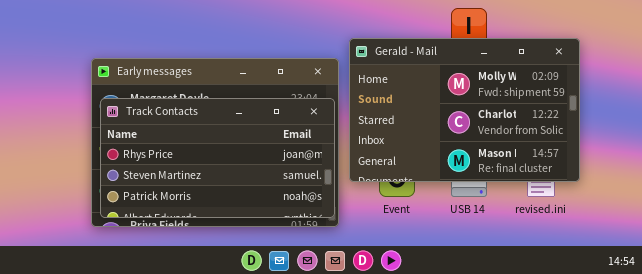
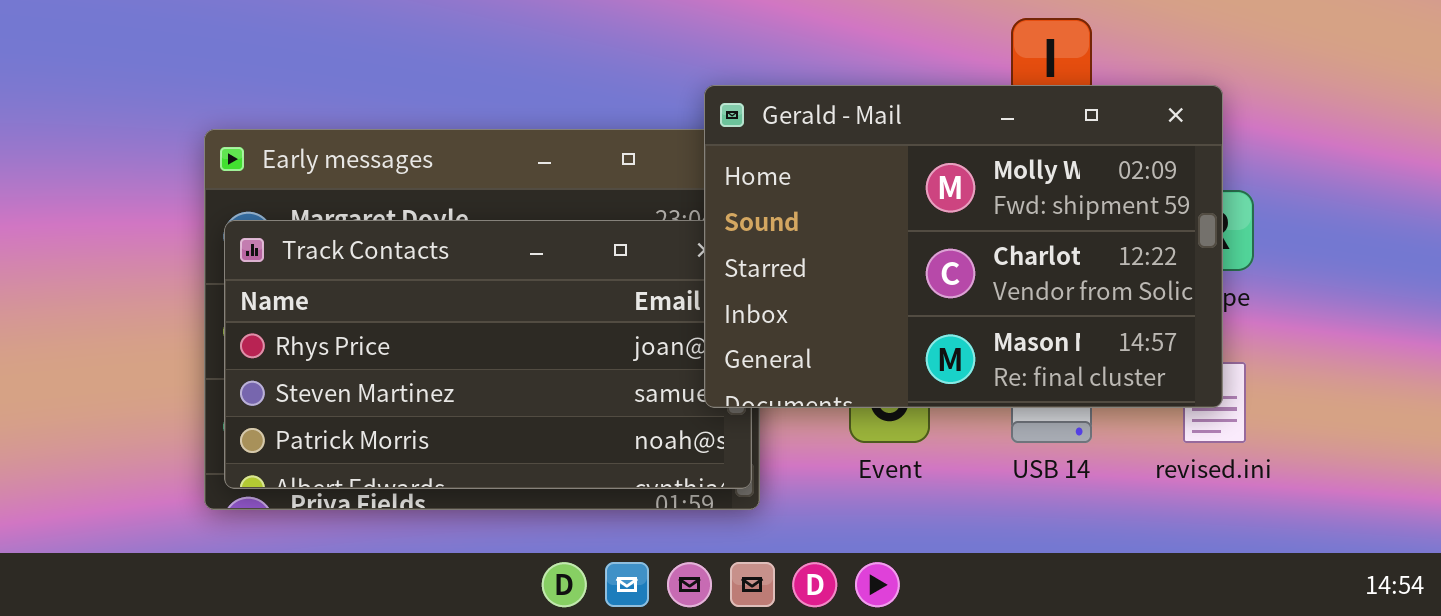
Gerald - Mail: [349,38,580,182] -> [704,85,1223,408], moved

